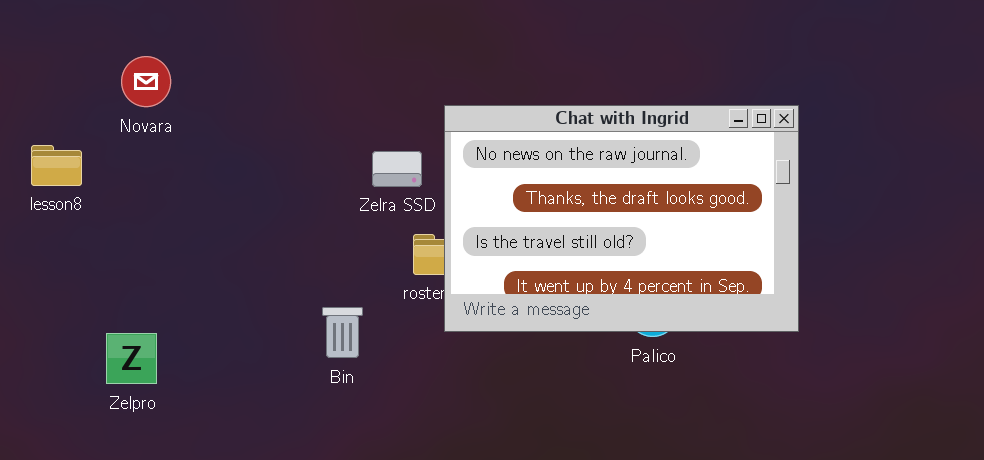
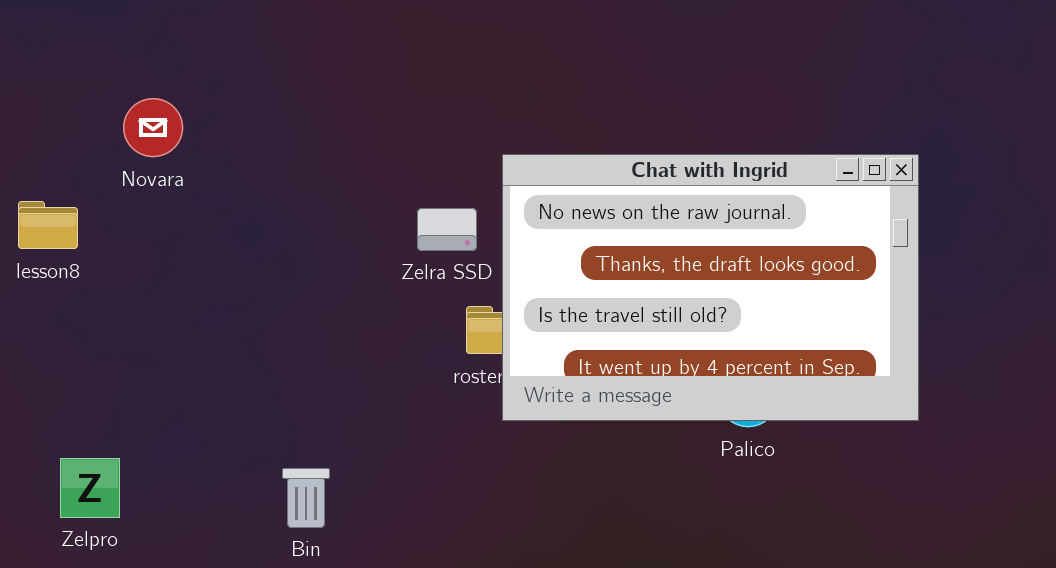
Bin: [322,307,363,358] -> [282,468,330,528], moved
Zelpro: [106,333,157,384] -> [60,458,120,518], moved

